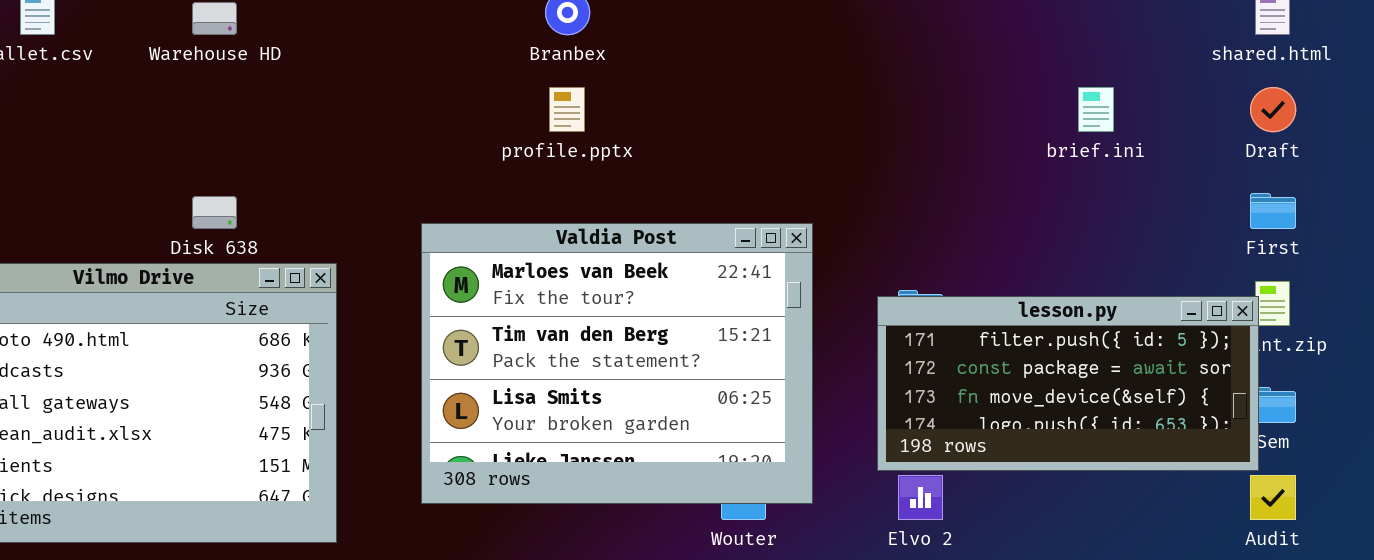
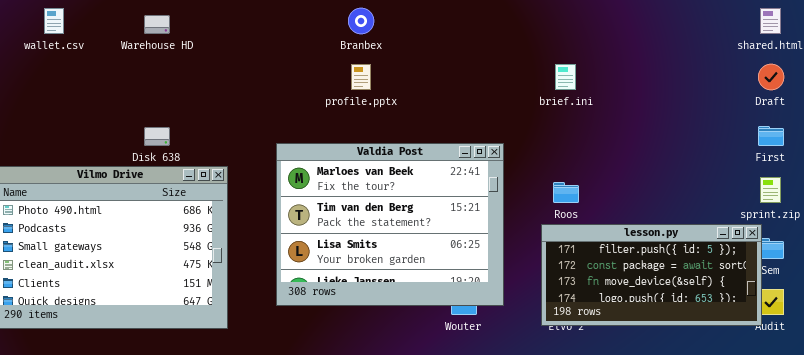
brief.ini: [1078,87,1114,132] -> [555,64,576,90], moved
lesson.py: [877,296,1259,471] -> [541,224,762,326], moved

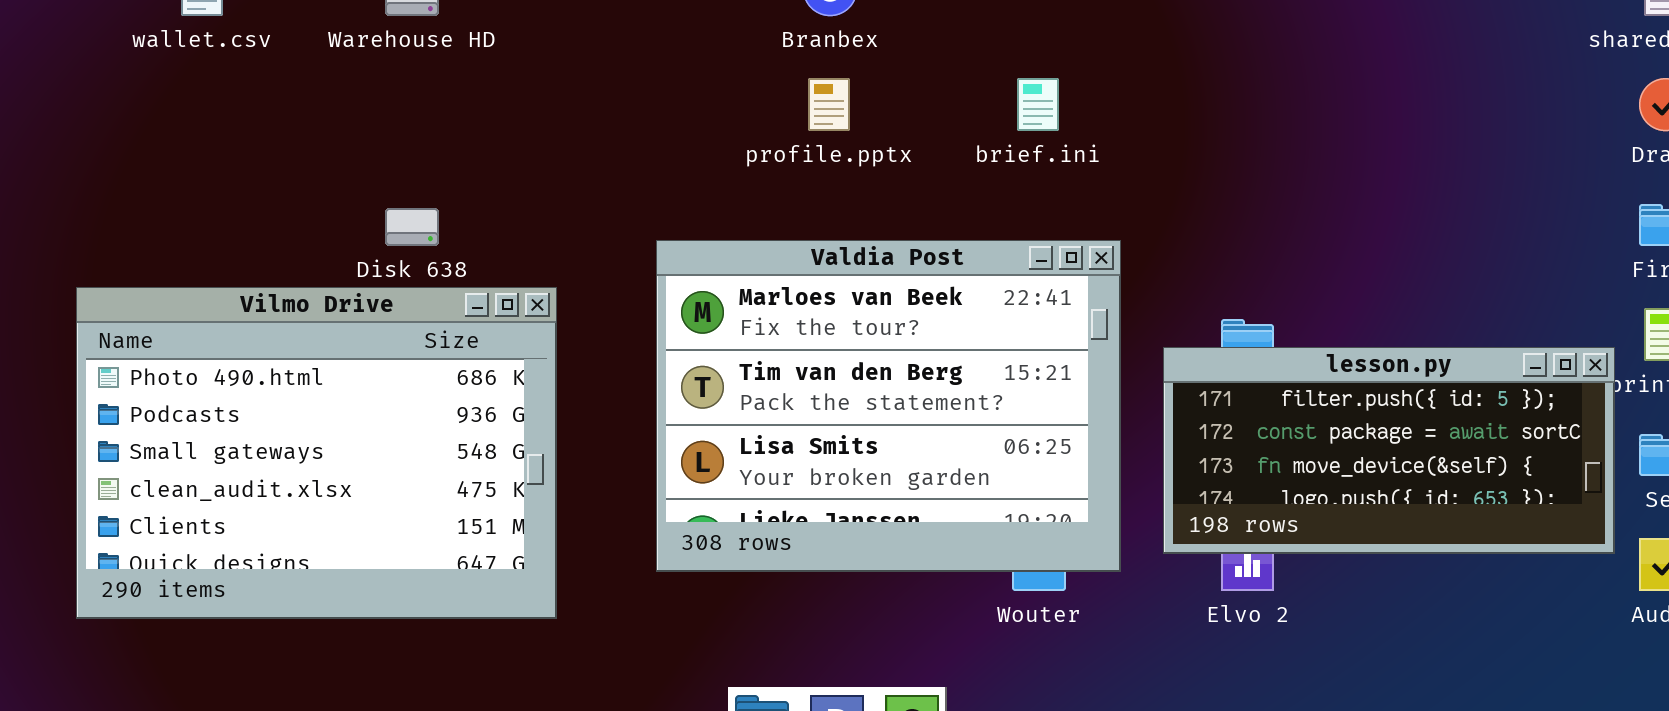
brief.ini: [555,64,576,90] -> [1017,78,1059,131], moved
lesson.py: [541,224,762,326] -> [1163,347,1615,554], moved

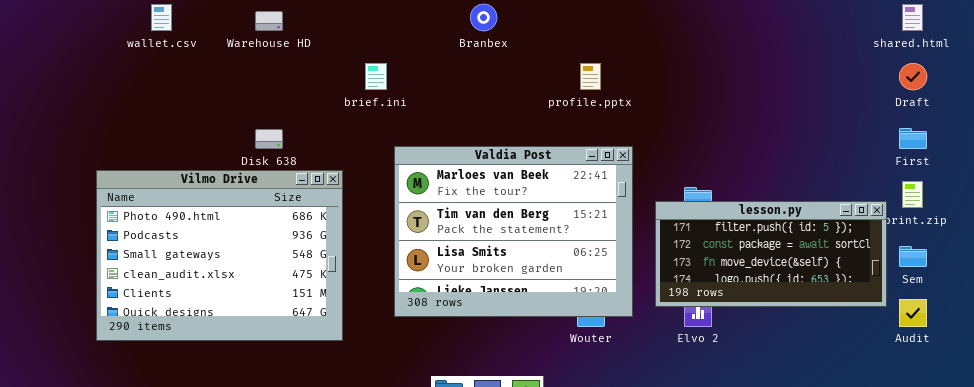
profile.pptx: [808,78,850,131] -> [580,63,601,90], moved
brief.ini: [1017,78,1059,131] -> [365,63,387,90], moved

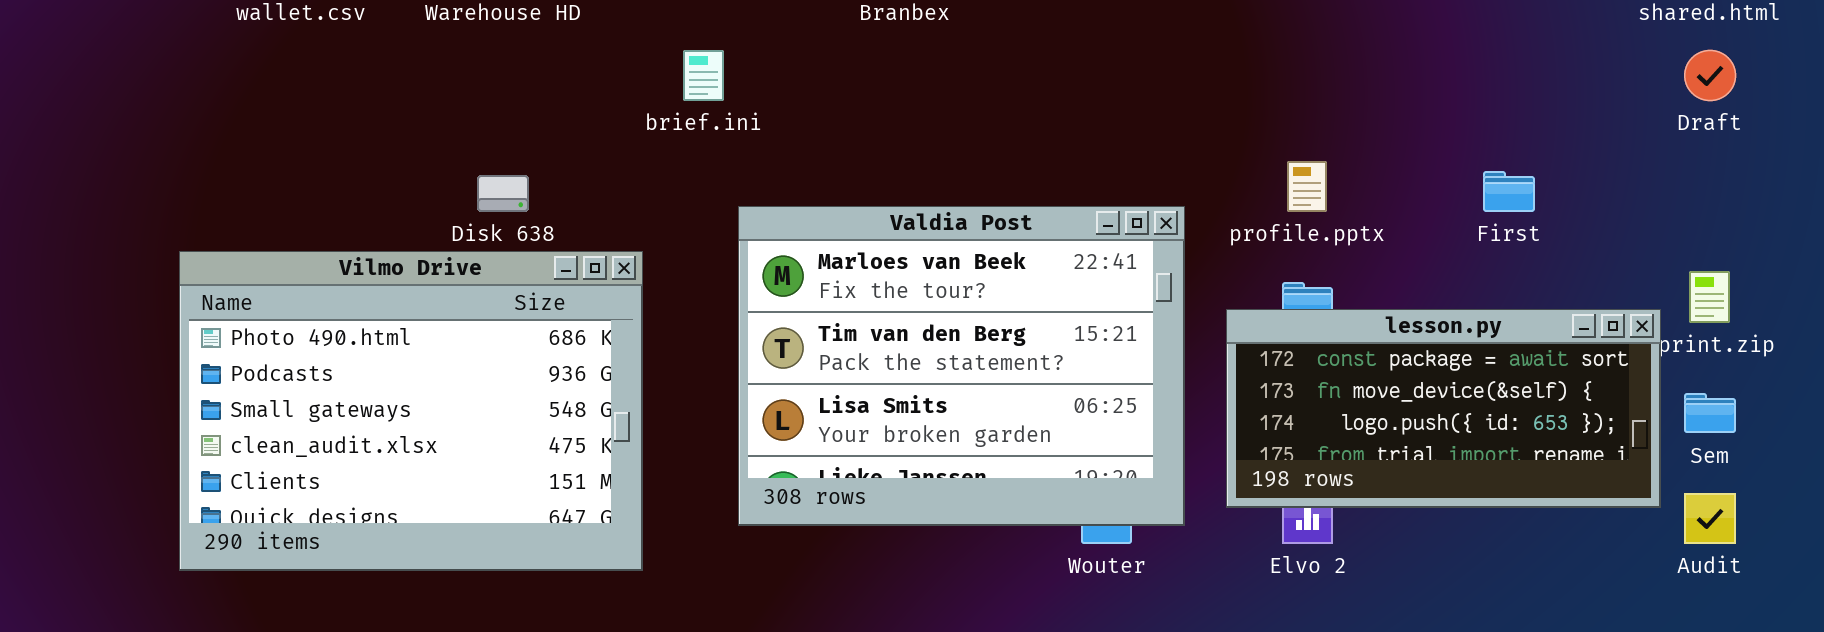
profile.pptx: [580,63,601,90] -> [1287,161,1327,212], moved
First: [899,128,927,149] -> [1483,171,1535,212], moved
lesson.py: [655,201,887,307] -> [1226,309,1661,508], scrolled down 1 row

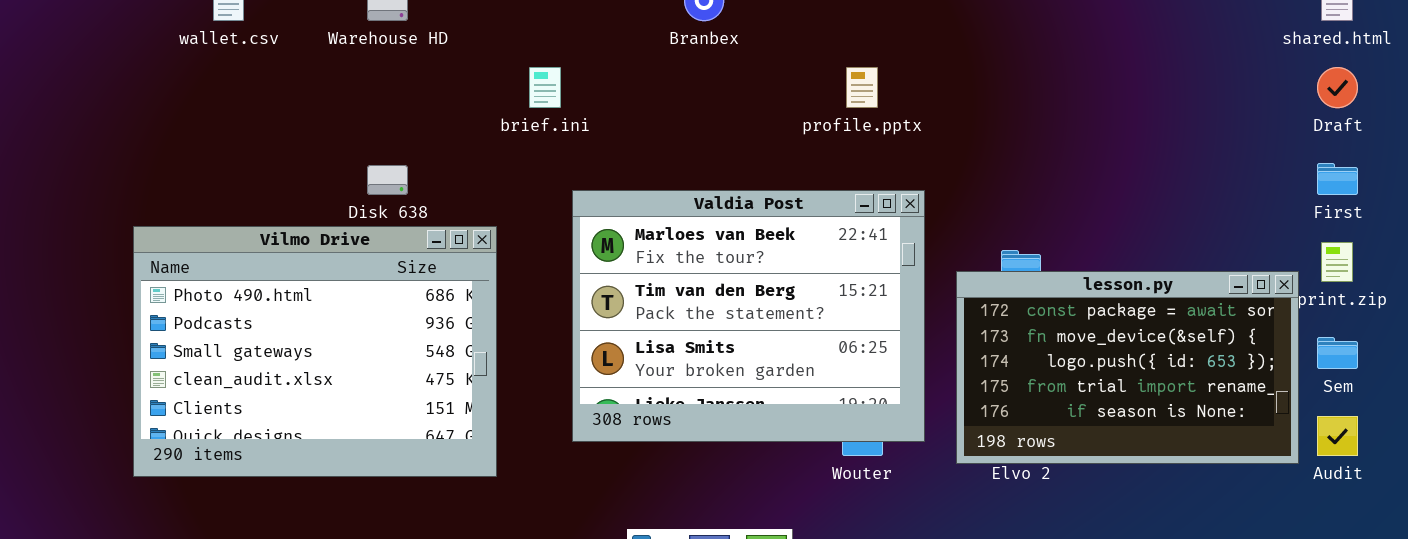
profile.pptx: [1287,161,1327,212] -> [846,67,878,108], moved
First: [1483,171,1535,212] -> [1317,163,1358,195], moved
lesson.py: [1226,309,1661,508] -> [956,271,1299,464], resized

